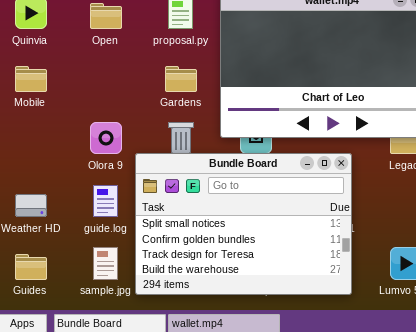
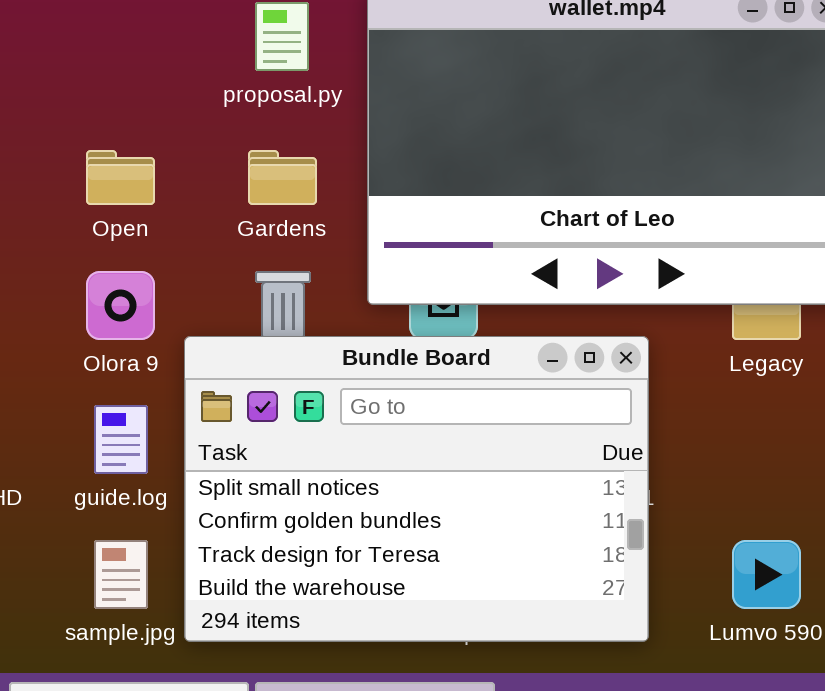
Open: [90,3,122,29] -> [86,150,155,205], moved

